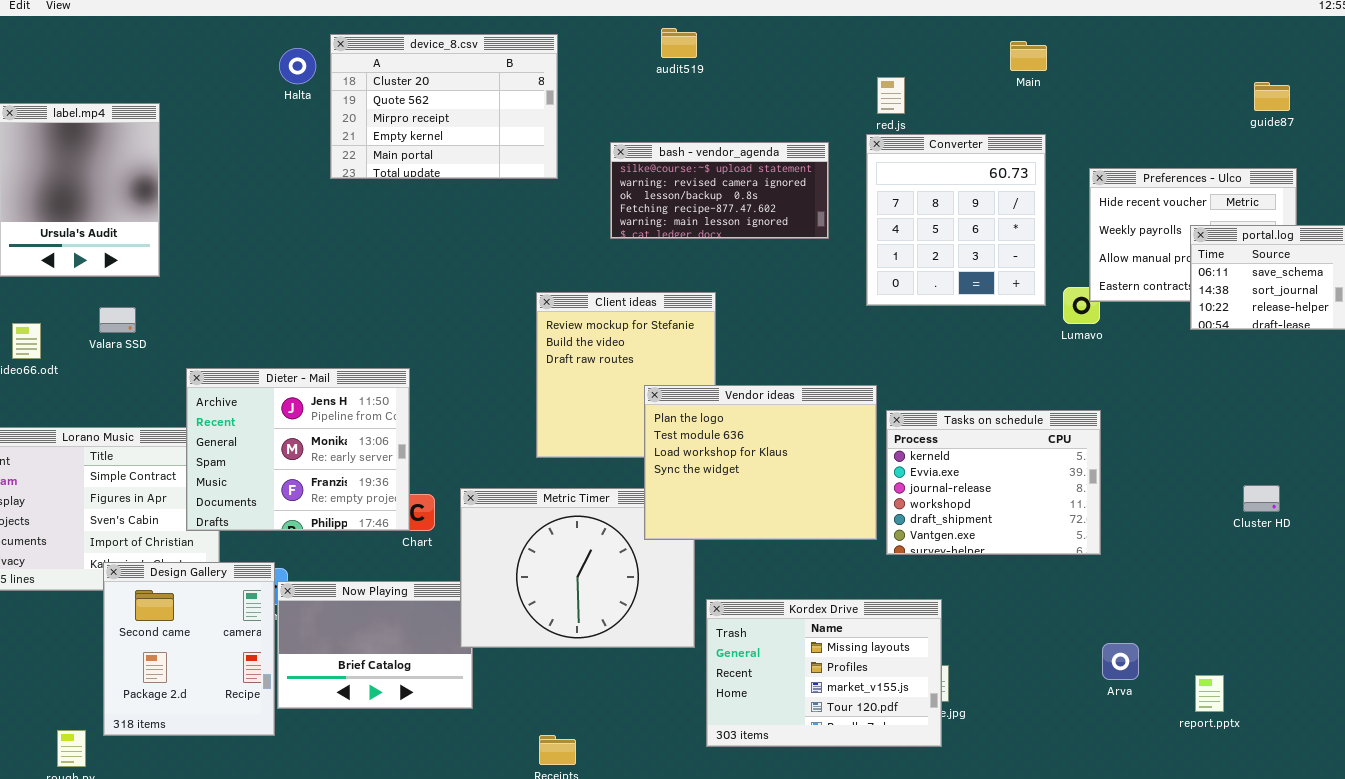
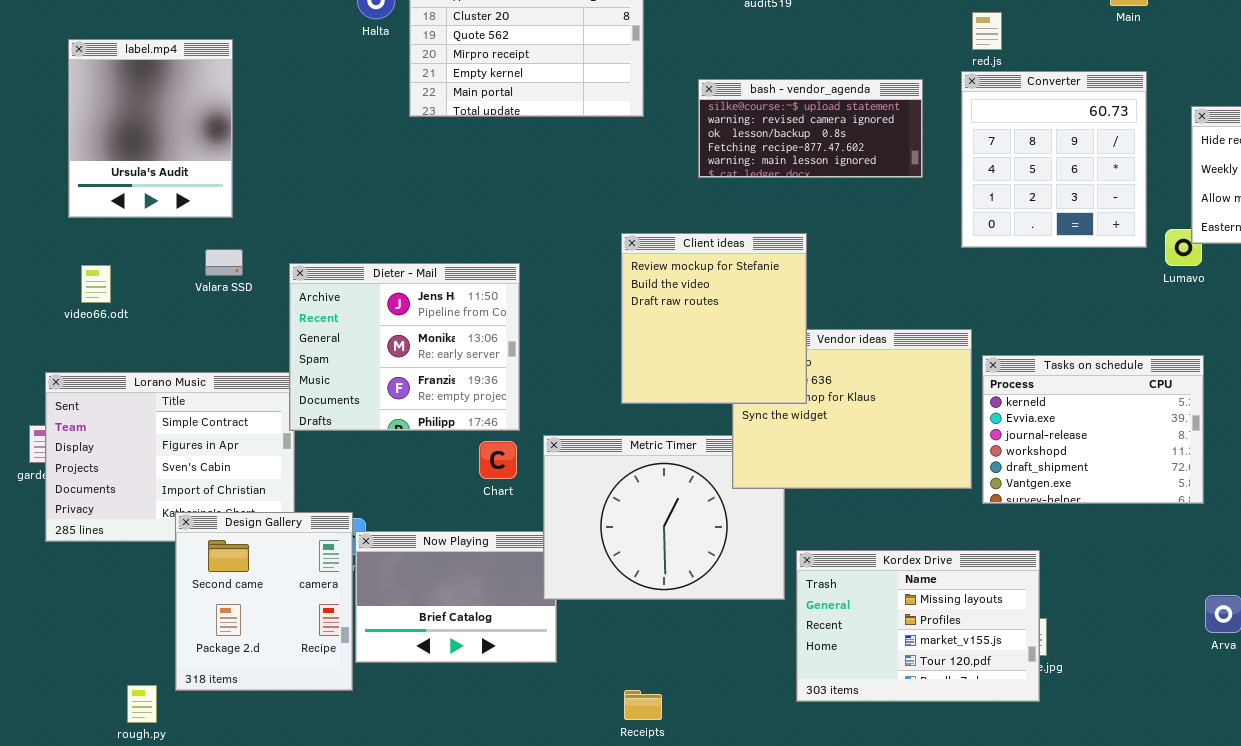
Client ideas: [536,292,716,458] -> [621,233,807,404], raised
Valara SSD: [99,307,136,333] -> [205,249,243,276], moved
Dieter - Mail: [186,368,410,531] -> [289,263,520,431], moved

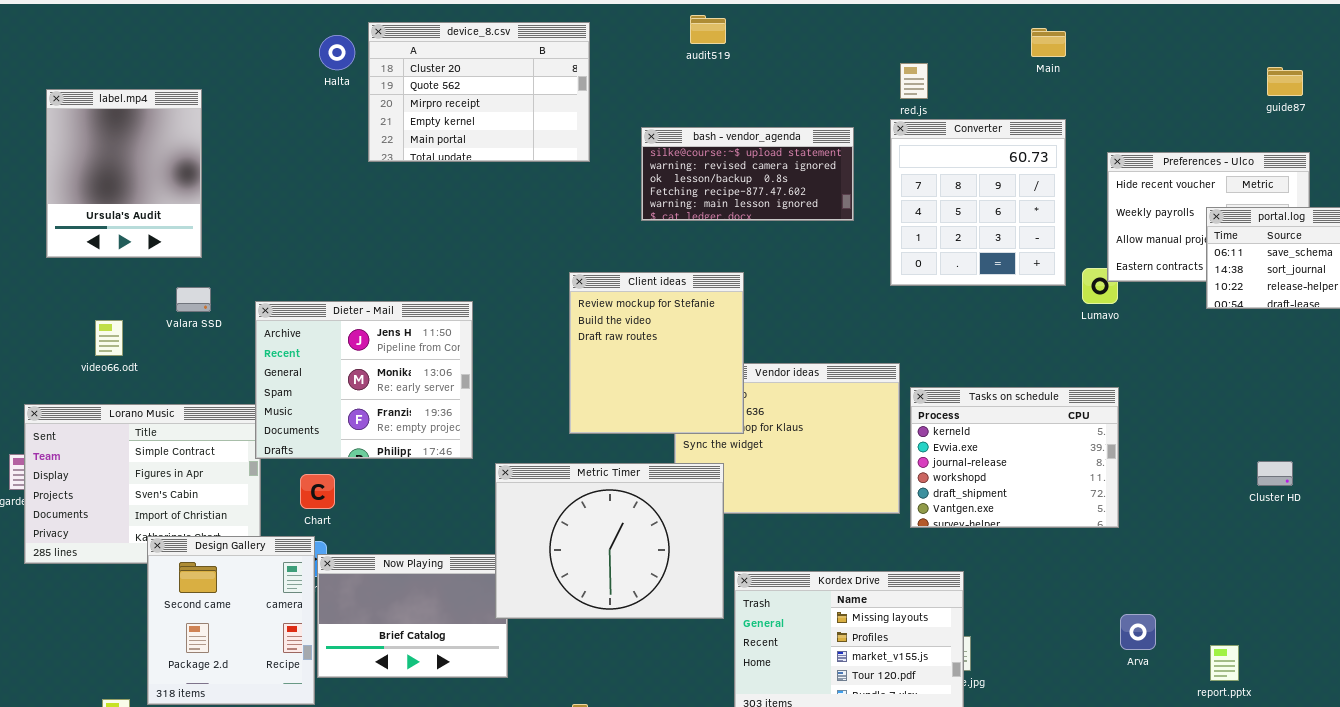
video66.odt: [81,265,111,303] -> [95,320,123,356], moved
Metric Timer: [543,435,785,600] -> [495,463,724,619], raised
Chart: [479,441,517,479] -> [300,474,335,509], moved

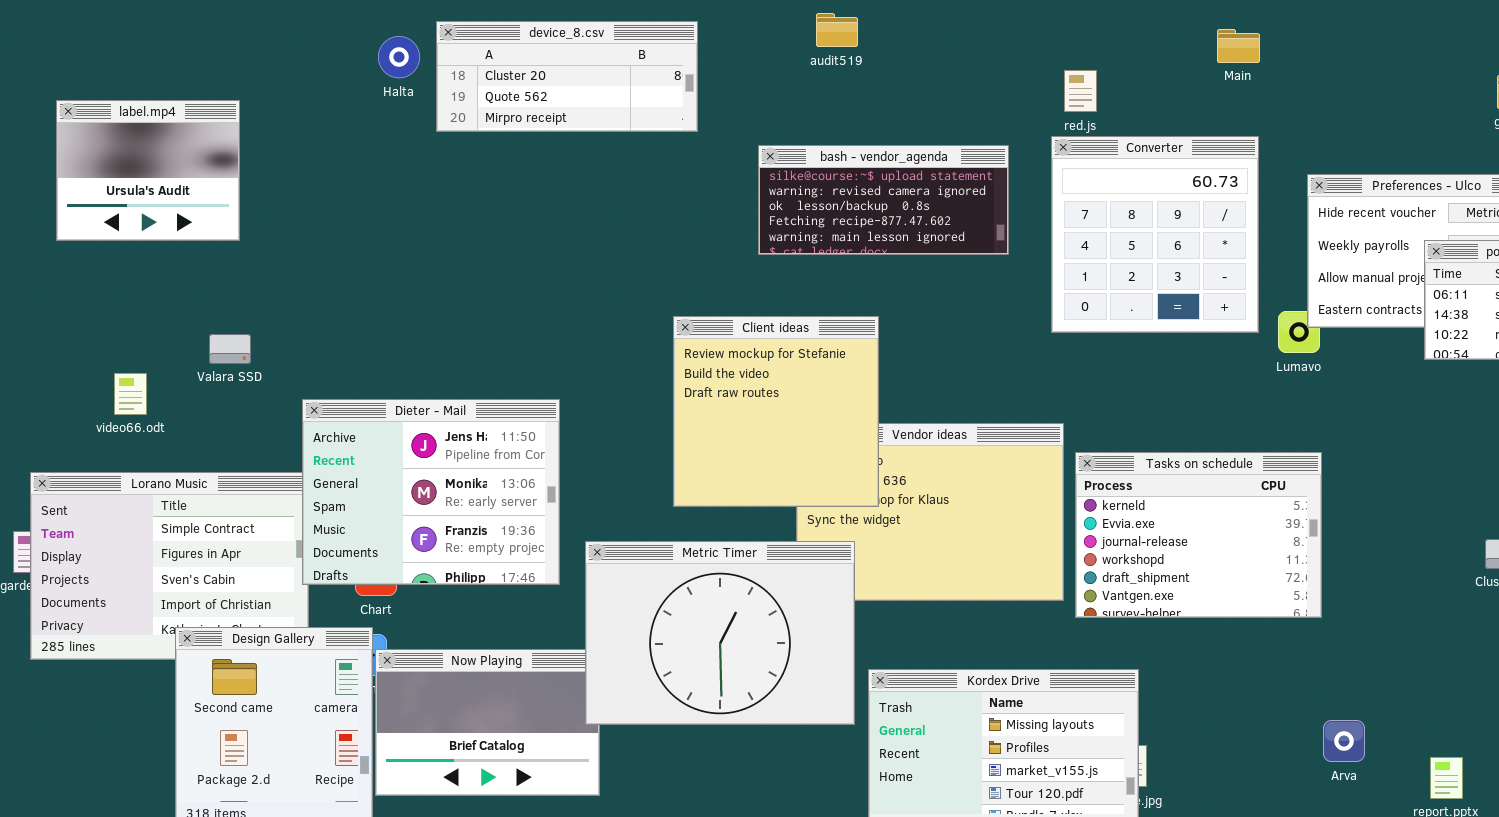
device_8.csv: [368,22,590,162] -> [436,21,698,132], resized
label.mp4: [46,89,202,258] -> [56,100,240,241], resized
Dieter - Mail: [255,301,473,459] -> [302,399,560,585], moved

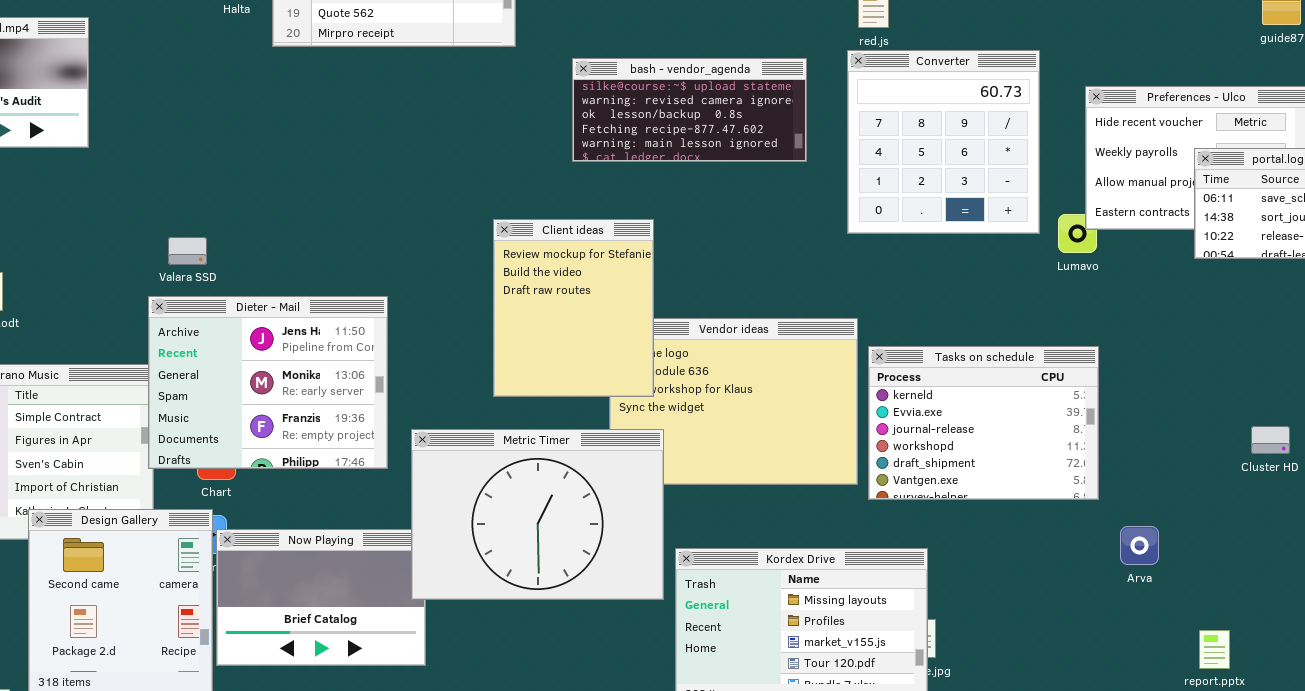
Client ideas: [673,316,879,507] -> [493,219,654,397], resized
Valara SSD: [209,334,251,364] -> [168,237,207,265], moved
Arva: [1323,720,1365,762] -> [1120,526,1159,565], moved

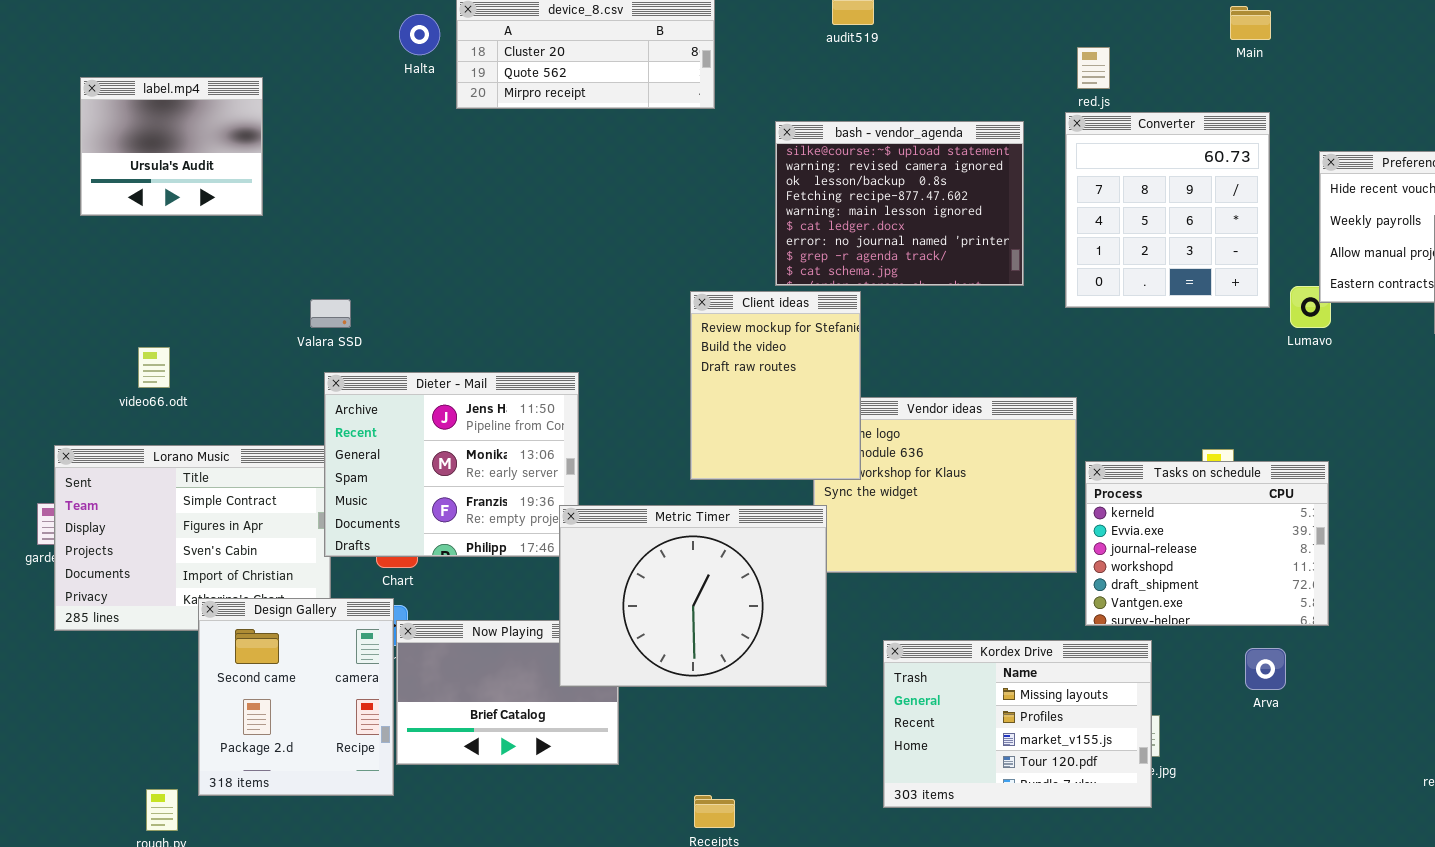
bash - vendor_agenda: [572,58,807,162] -> [775,121,1024,286], resized
Valara SSD: [168,237,207,265] -> [310,299,351,328], moved
Tasks on schedule: [868,346,1099,500] -> [1085,461,1329,626], moved
Metric Timer: [411,429,664,600] -> [559,505,827,687], moved
Arva: [1120,526,1159,565] -> [1245,648,1286,690], moved

